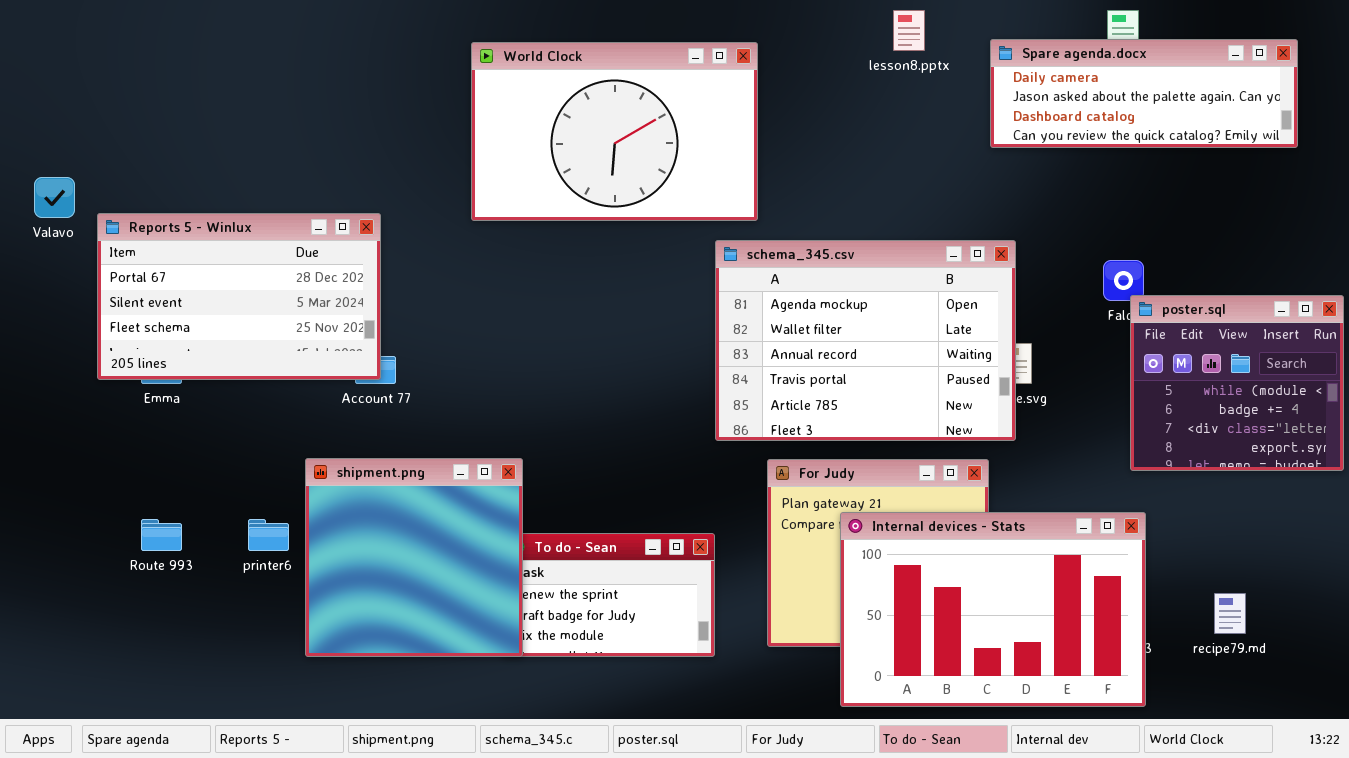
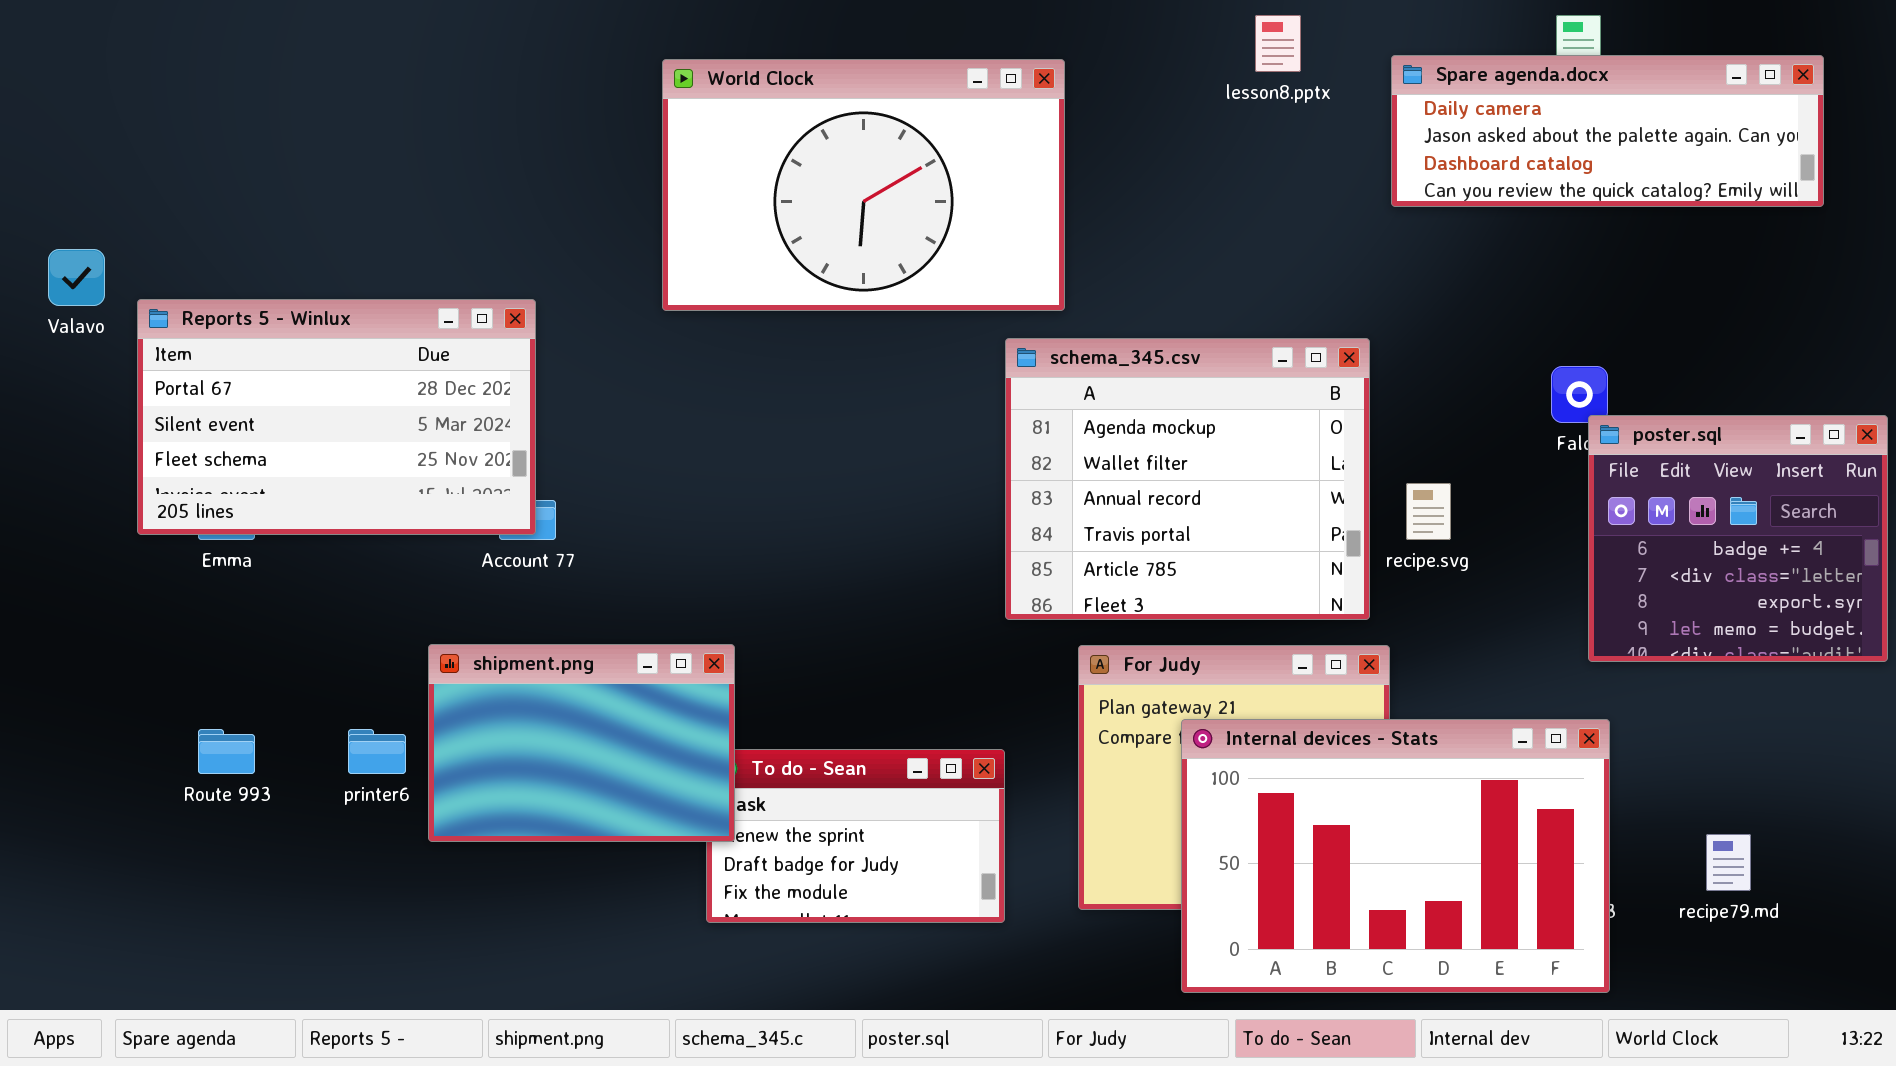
schema_345.csv: [715,240,1016,441] -> [1005,338,1370,620], resized
poster.sql: [1130,295,1344,471] -> [1588,415,1888,662], scrolled down 1 row
shipment.png: [305,458,523,657] -> [428,644,735,842], resized

